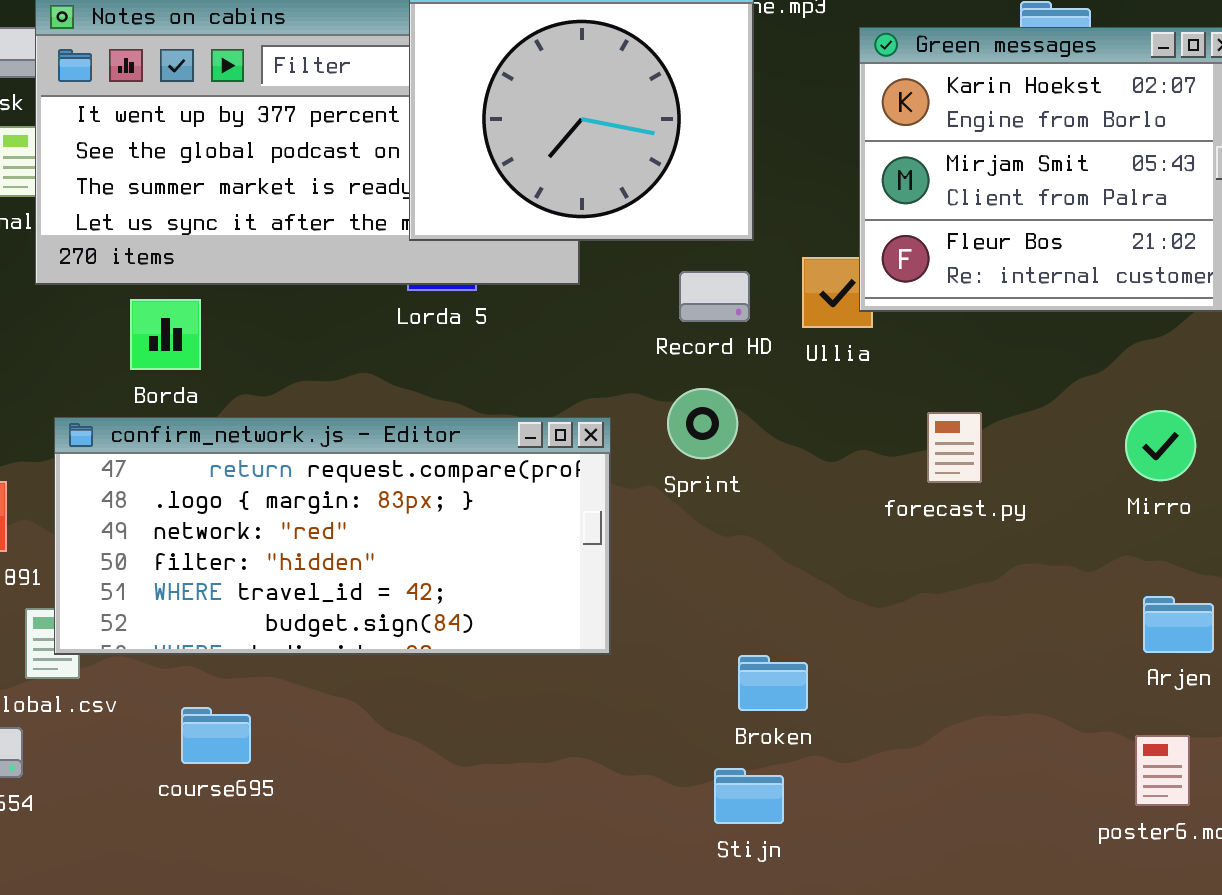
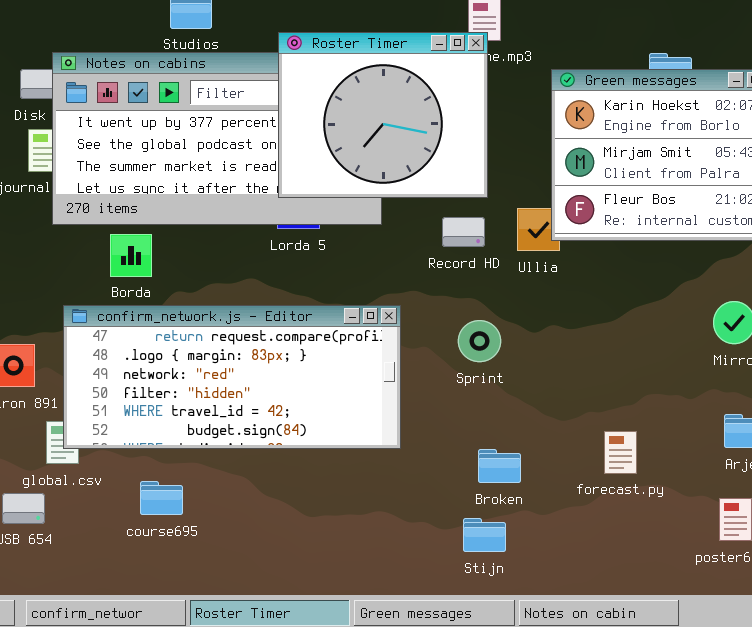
Sprint: [667,388,738,459] -> [458,320,501,362], moved
forecast.py: [927,412,982,483] -> [604,431,637,474], moved

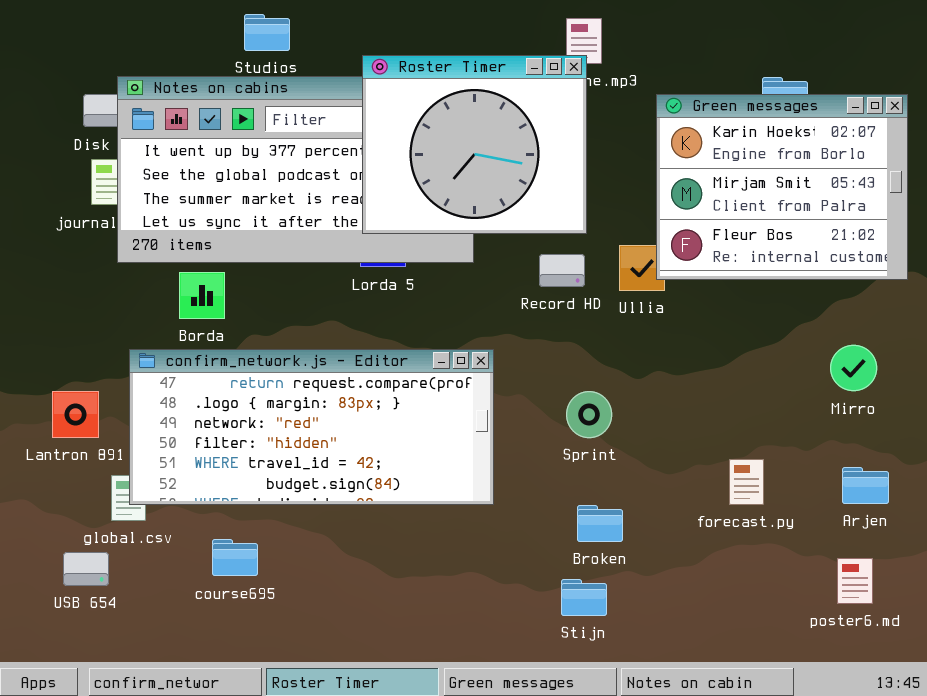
Sprint: [458,320,501,362] -> [566,391,612,438], moved
forecast.py: [604,431,637,474] -> [729,459,764,505], moved

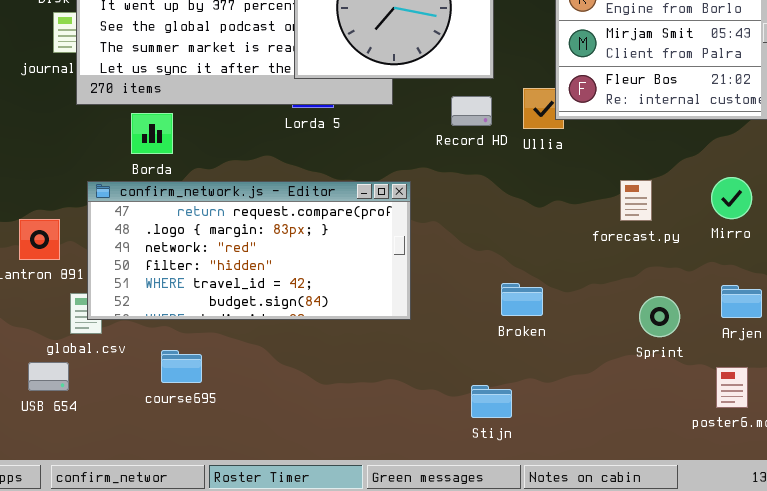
Sprint: [566,391,612,438] -> [639,296,680,337], moved
forecast.py: [729,459,764,505] -> [620,180,652,221], moved
Broken: [577,505,623,542] -> [501,283,543,316], moved

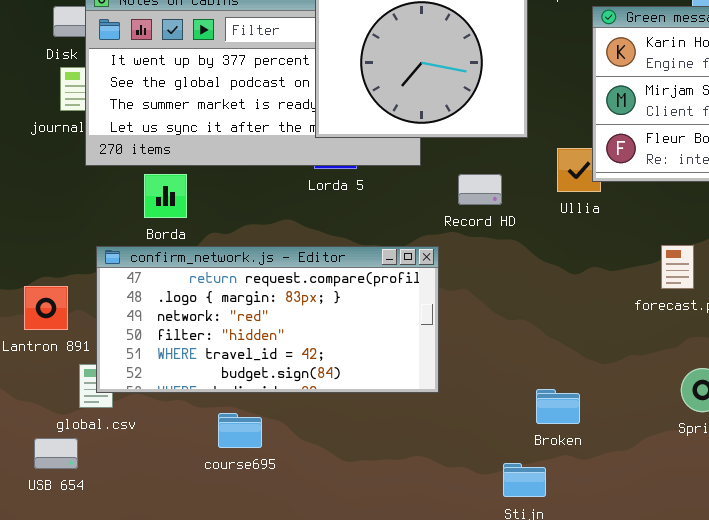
Record HD: [451,96,492,126] -> [458,174,502,205], moved
Broken: [501,283,543,316] -> [536,389,580,424], moved
course695: [161,350,202,383] -> [218,413,262,448], moved

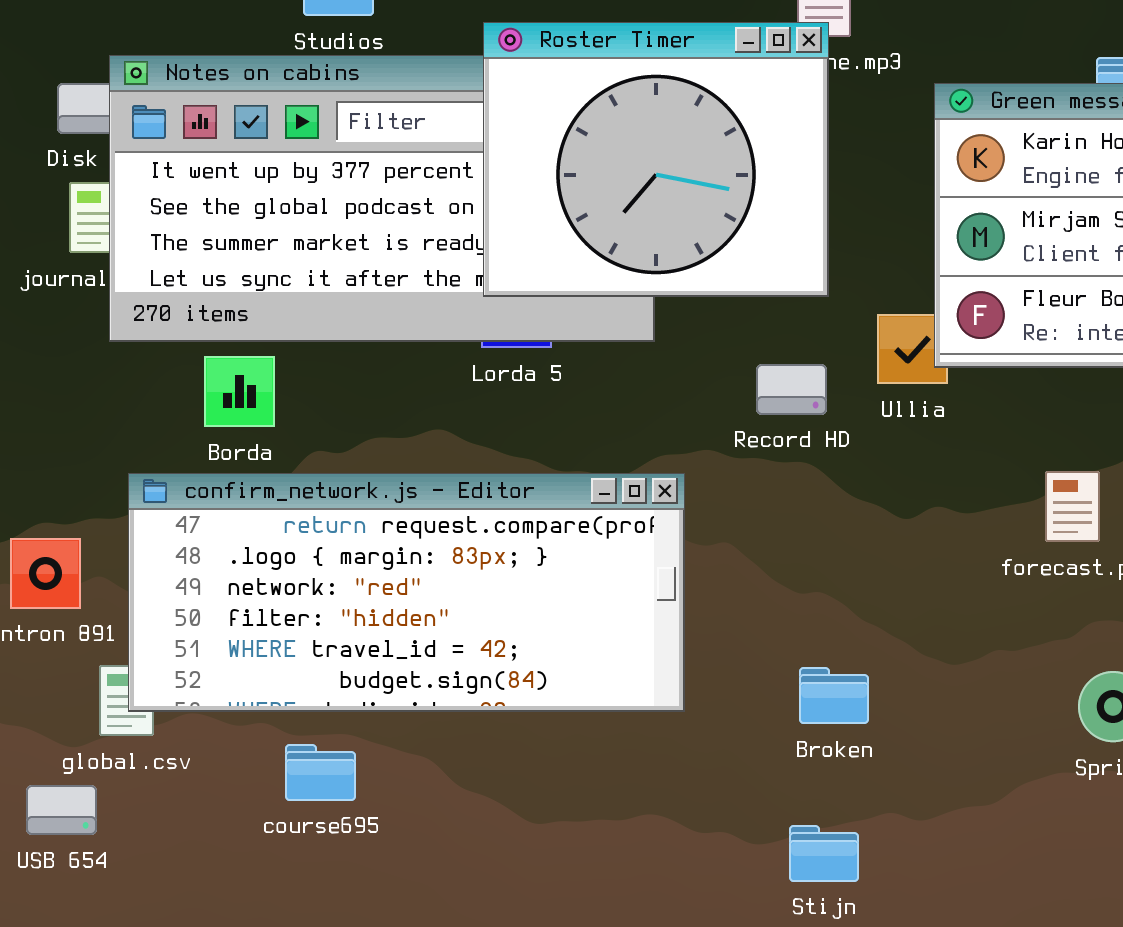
Record HD: [458,174,502,205] -> [756,364,827,415], moved
Broken: [536,389,580,424] -> [799,667,869,724], moved
course695: [218,413,262,448] -> [285,744,356,801], moved

